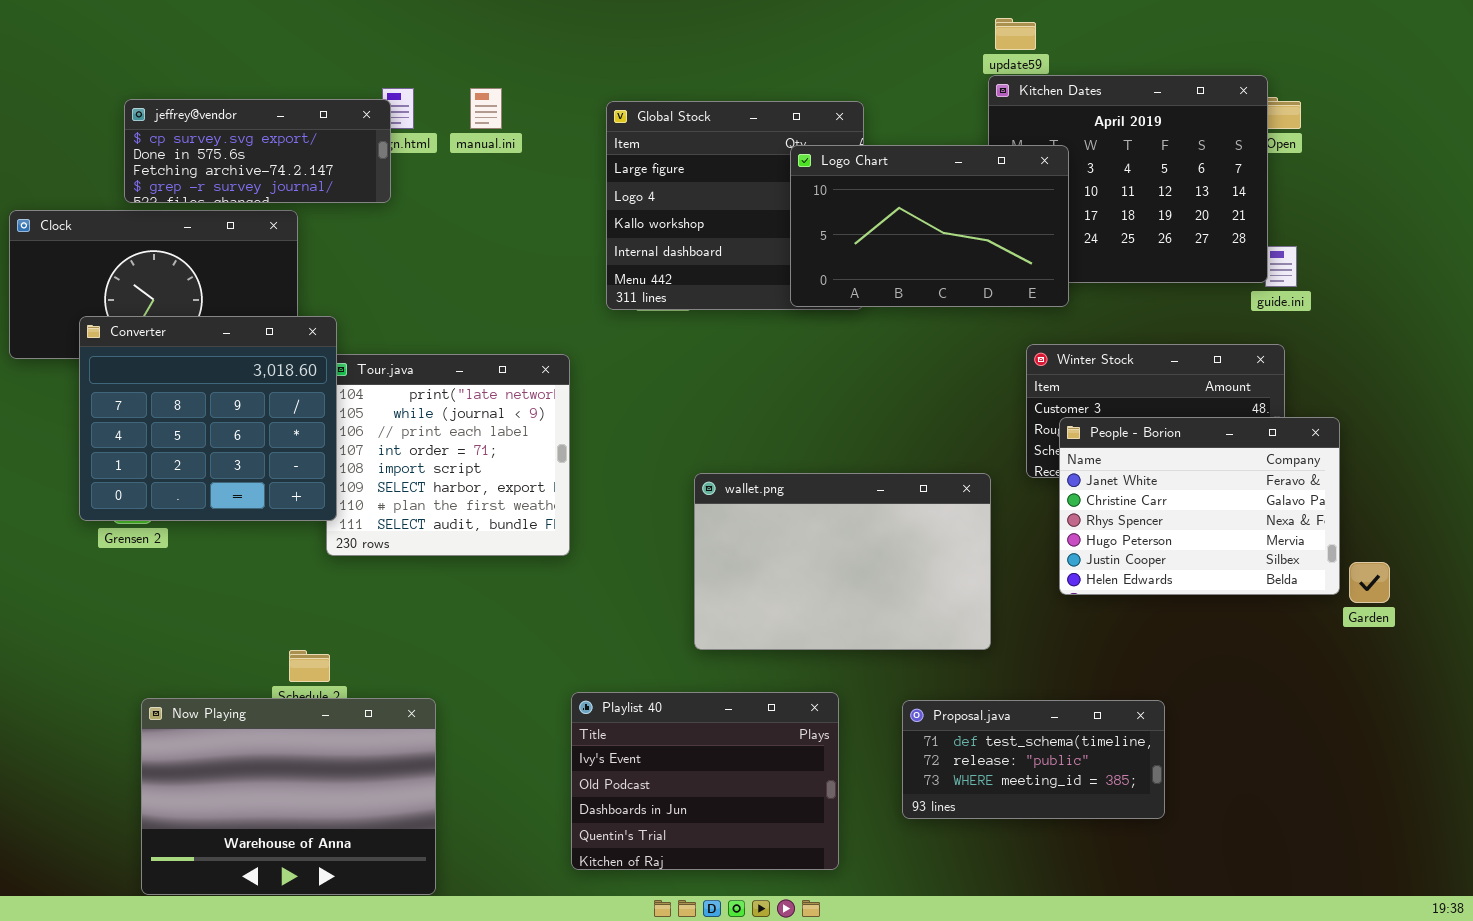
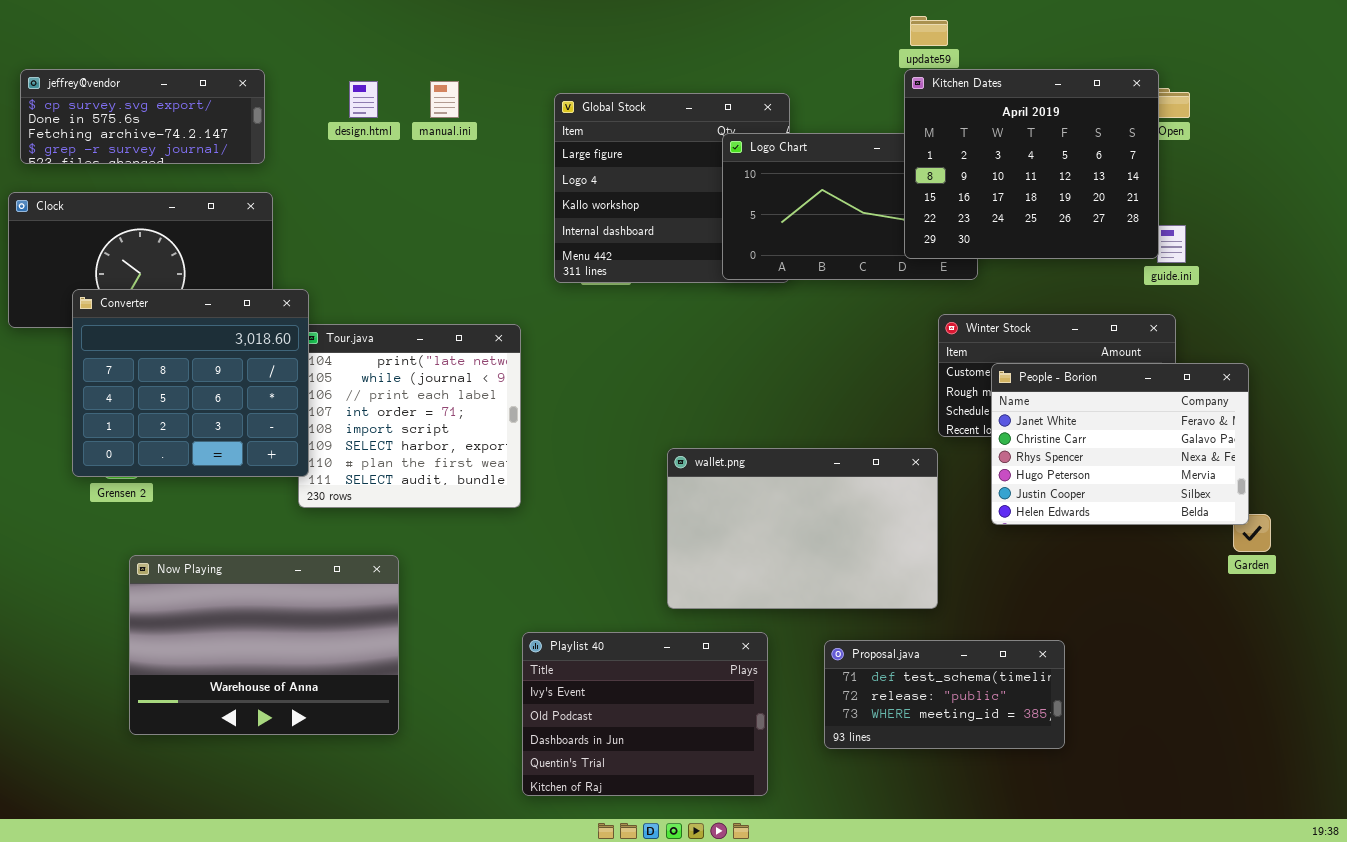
Kitchen Dates: [988,75,1268,283] -> [904,69,1159,259], raised
jeffrey@vendor: [124,99,391,203] -> [20,69,265,164], moved
People - Borion: [1059,417,1340,595] -> [991,363,1249,525], moved
wallet.png: [694,473,991,650] -> [667,448,938,609], moved
Now Playing: [141,698,436,895] -> [129,555,399,735], moved

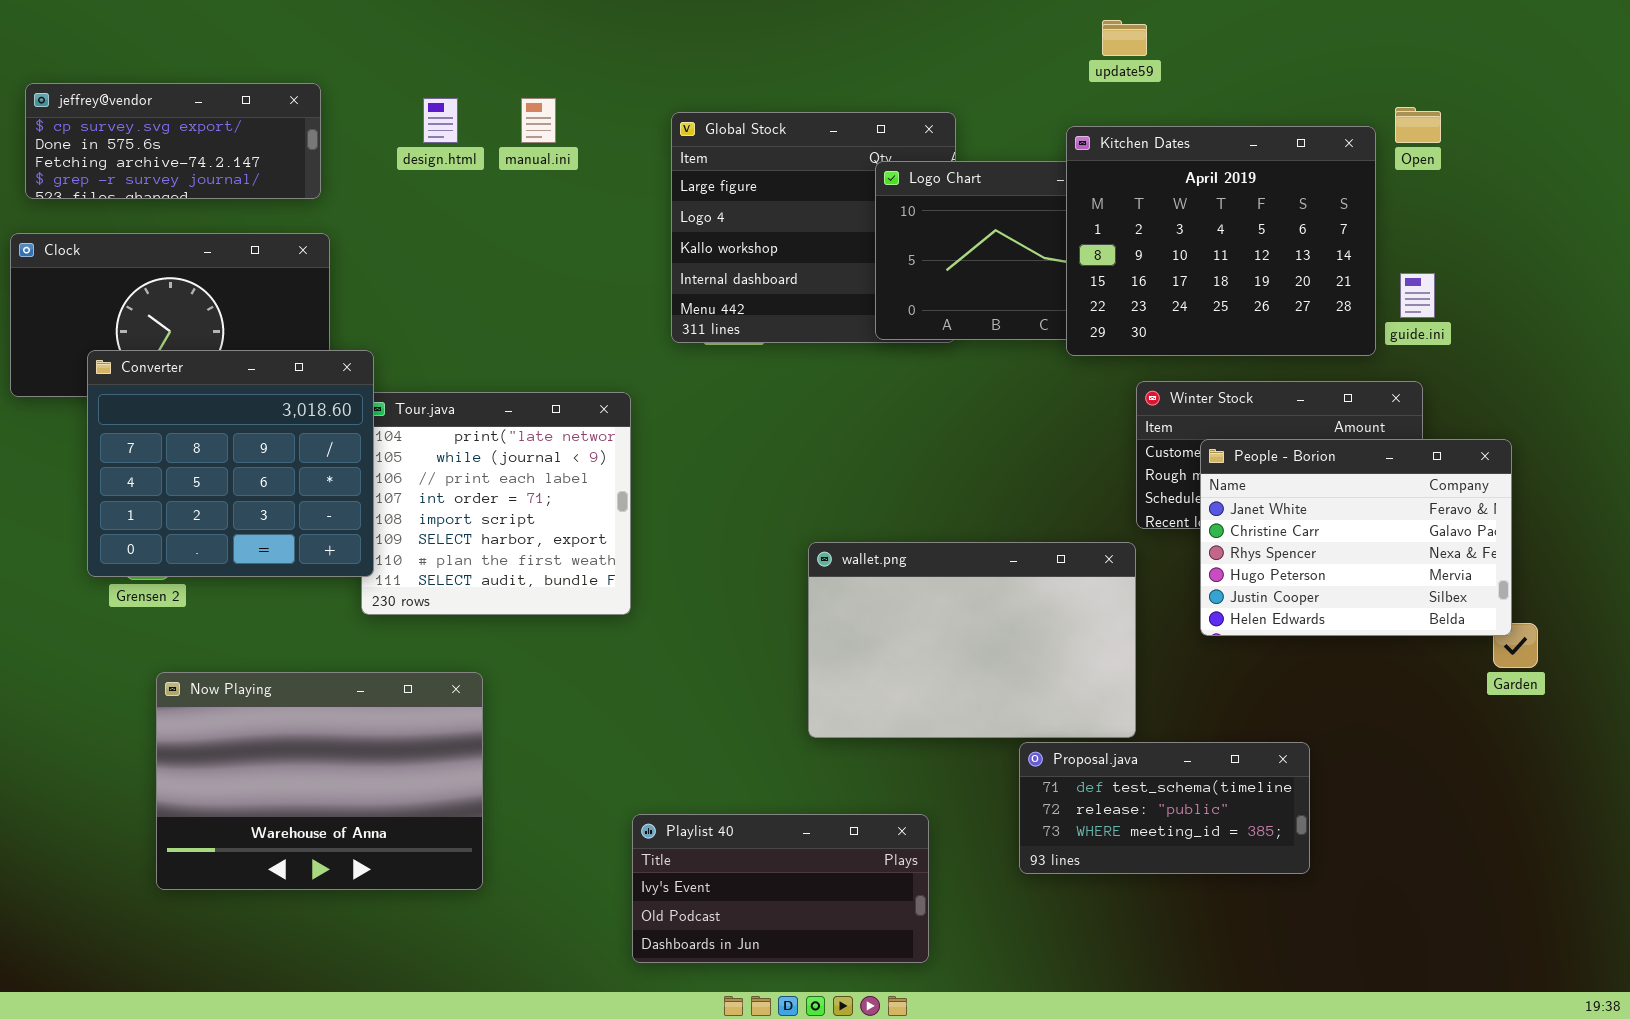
Kitchen Dates: [904,69,1159,259] -> [1066,126,1376,356], moved
Playlist 40: [522,632,768,796] -> [632,814,929,963], resized
Proposal.java: [824,640,1065,749] -> [1019,742,1310,874], moved

